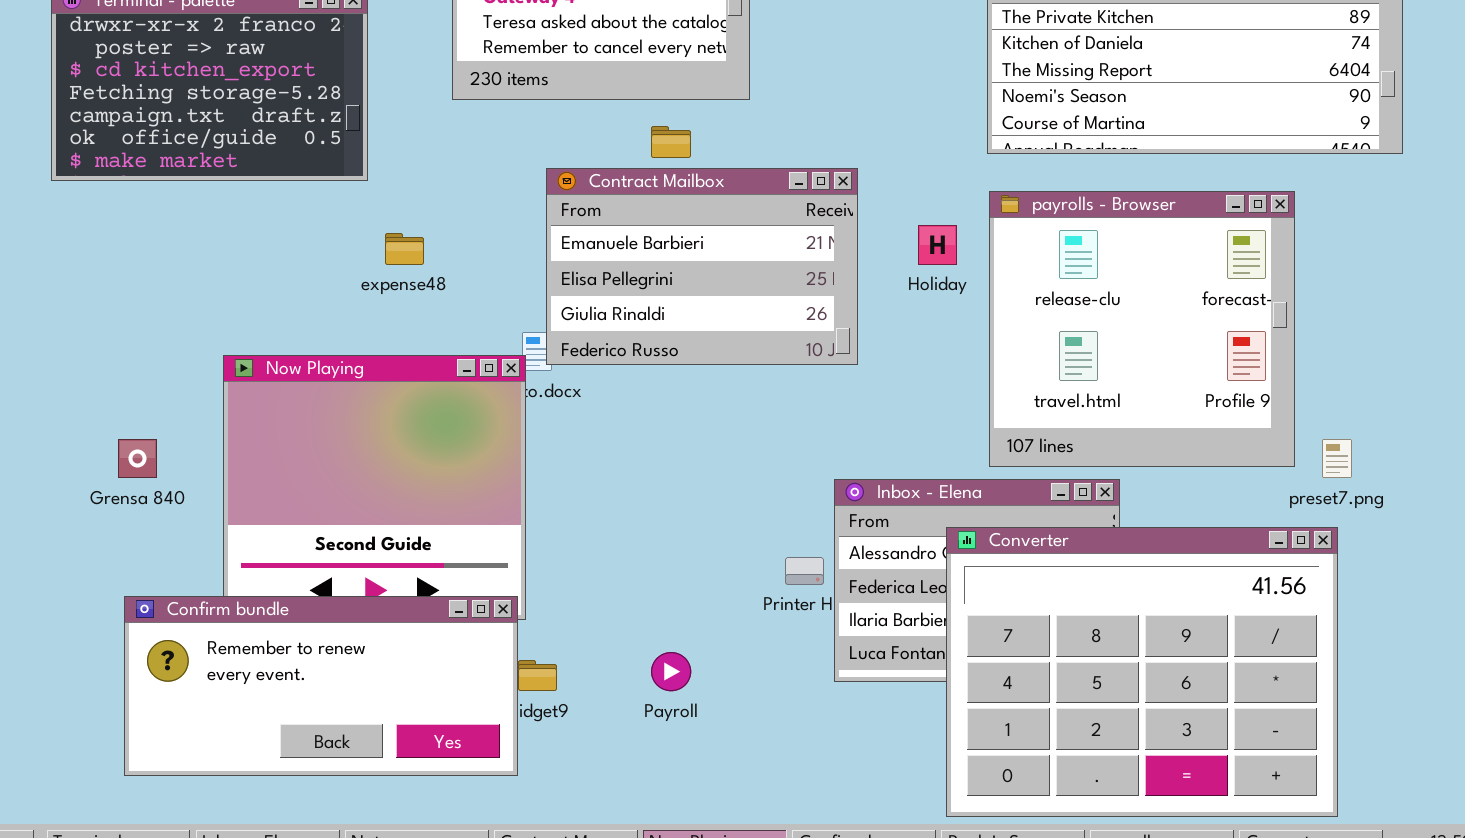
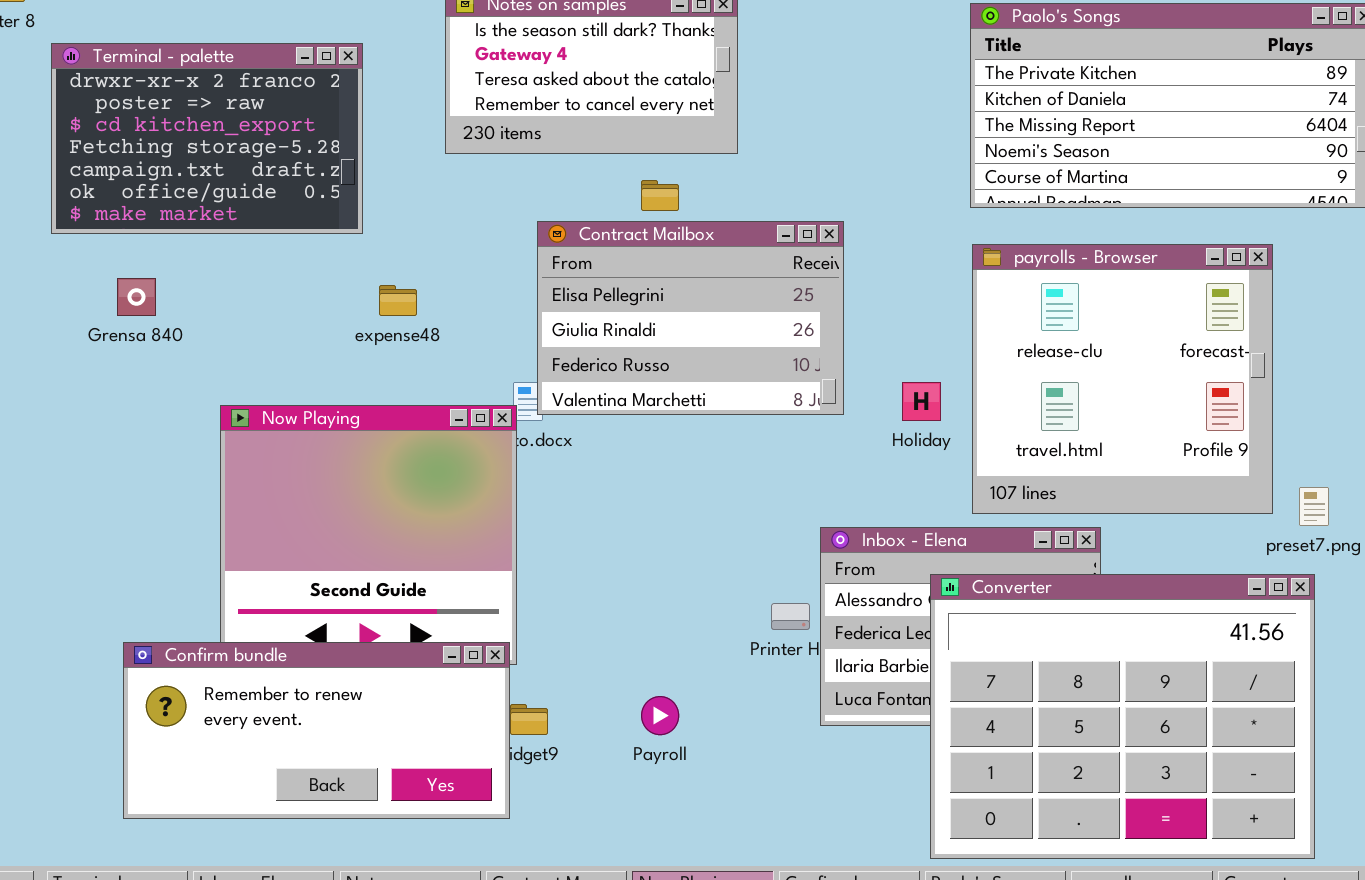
Contract Mailbox: [546,168,858,365] -> [537,221,844,415], scrolled down 1 row
Holiday: [918,225,957,265] -> [902,382,941,421], moved
Grensa 840: [118,439,157,478] -> [117,278,156,316], moved

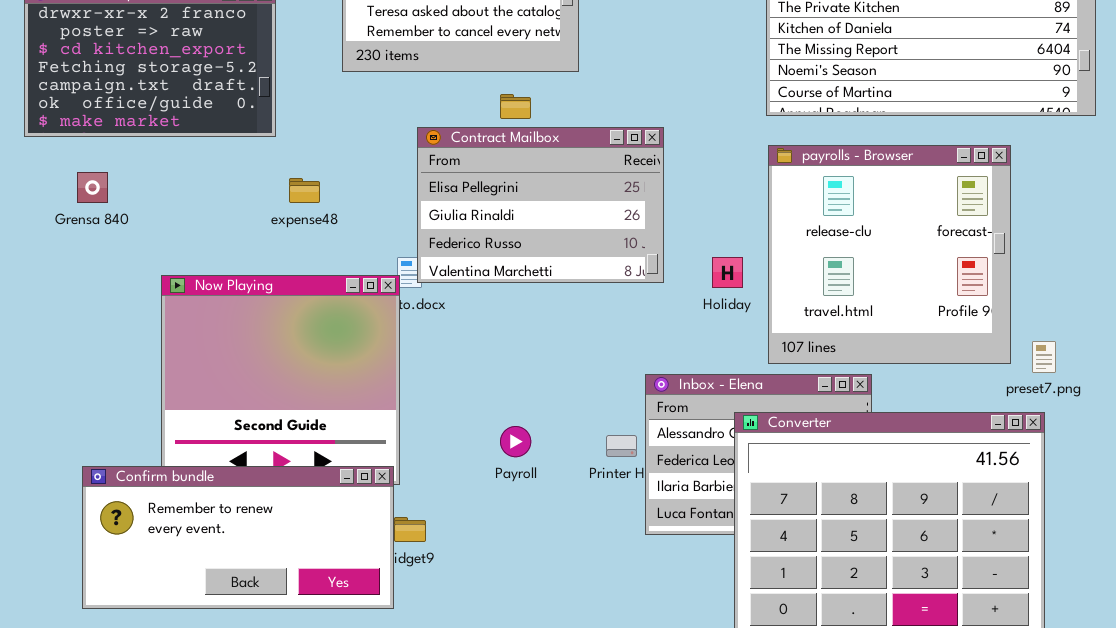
Payroll: [641,696,679,735] -> [500,426,531,457], moved

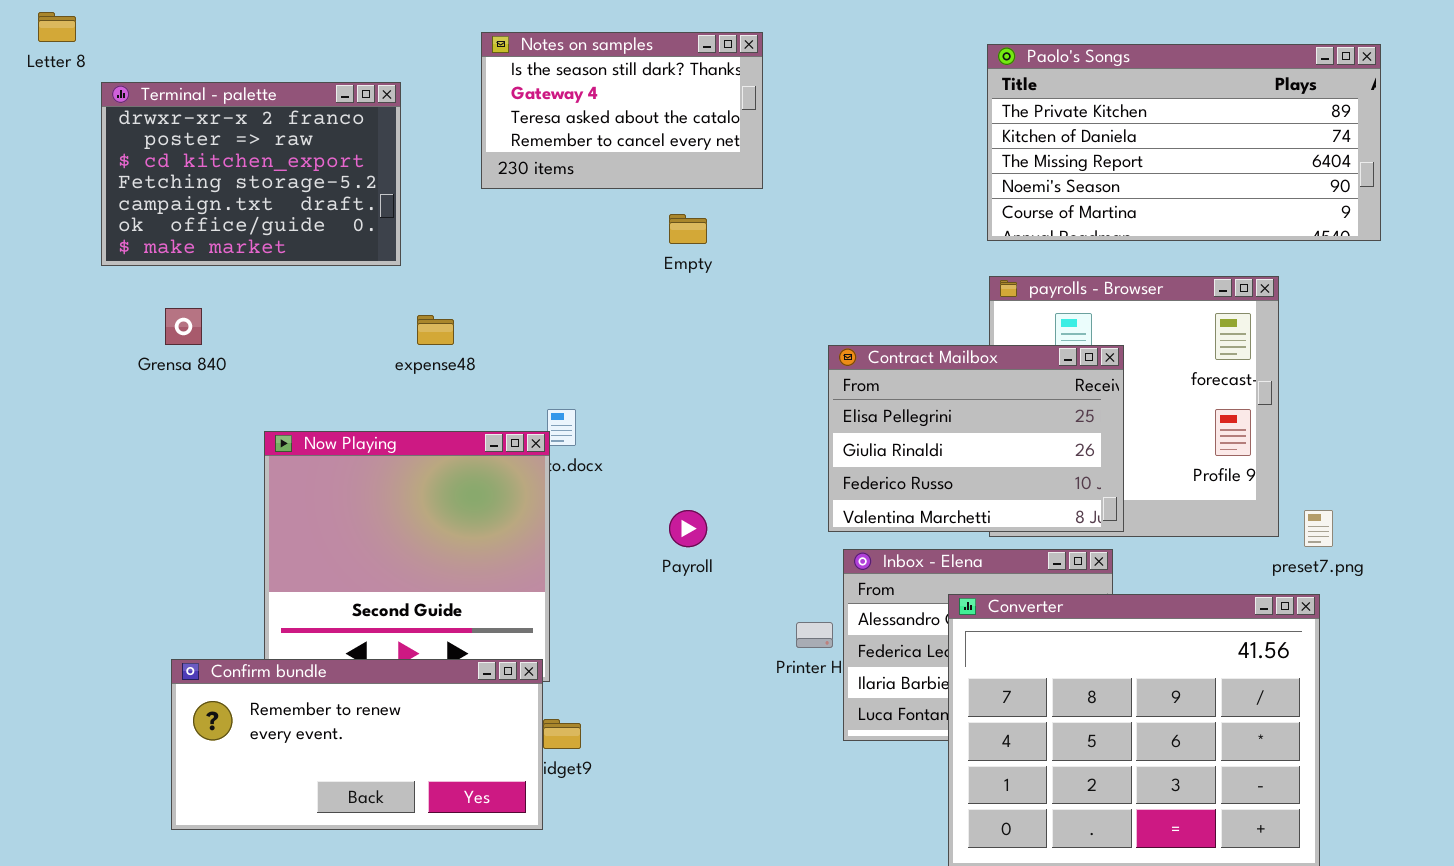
Contract Mailbox: [417,127,664,283] -> [828,345,1124,532], moved
Payroll: [500,426,531,457] -> [669,510,707,547], moved

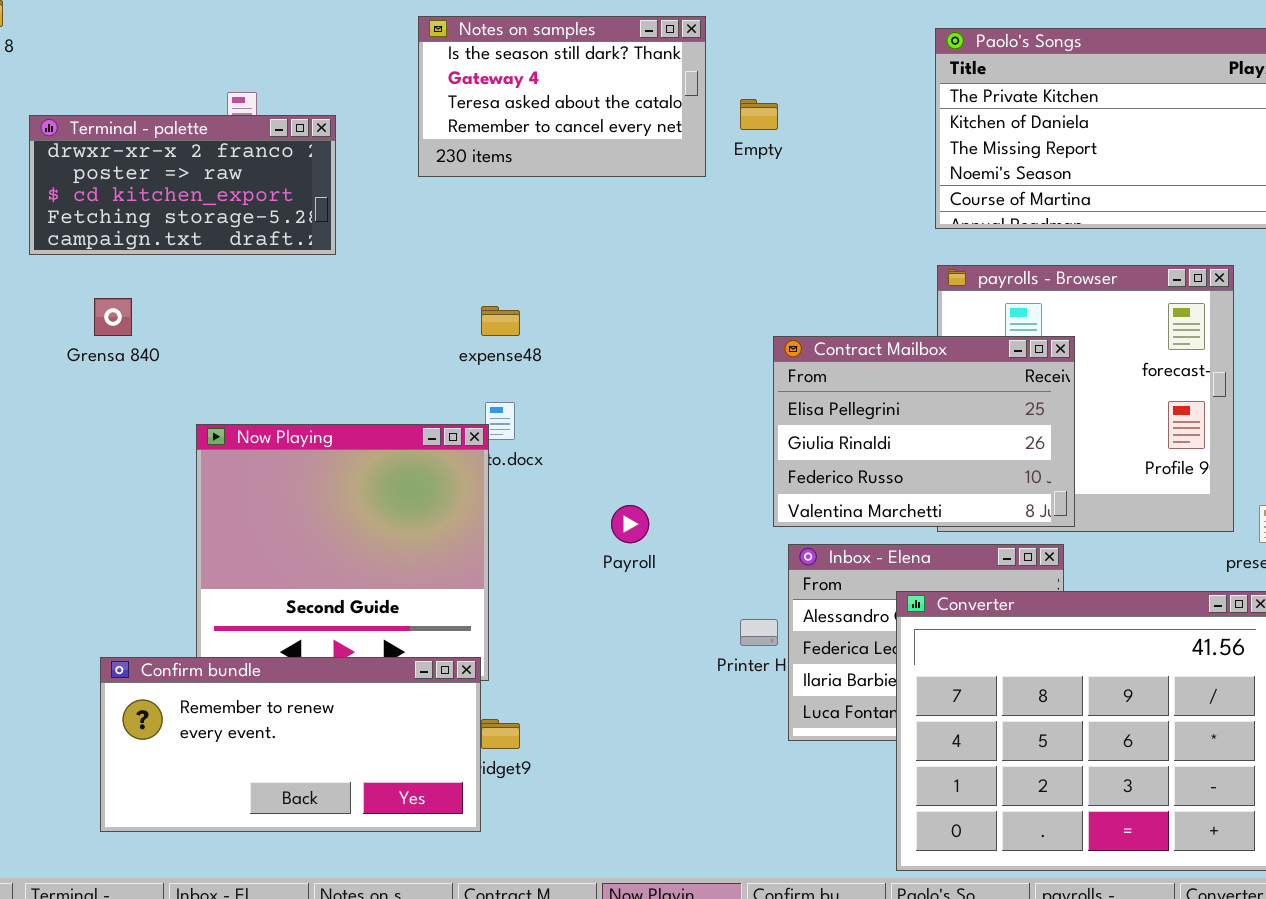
Terminal - palette: [101,82,401,266] -> [29,115,336,255], resized
Empty: [669,214,707,244] -> [740,99,778,130], moved
expense48: [417,315,454,345] -> [481,306,520,336], moved

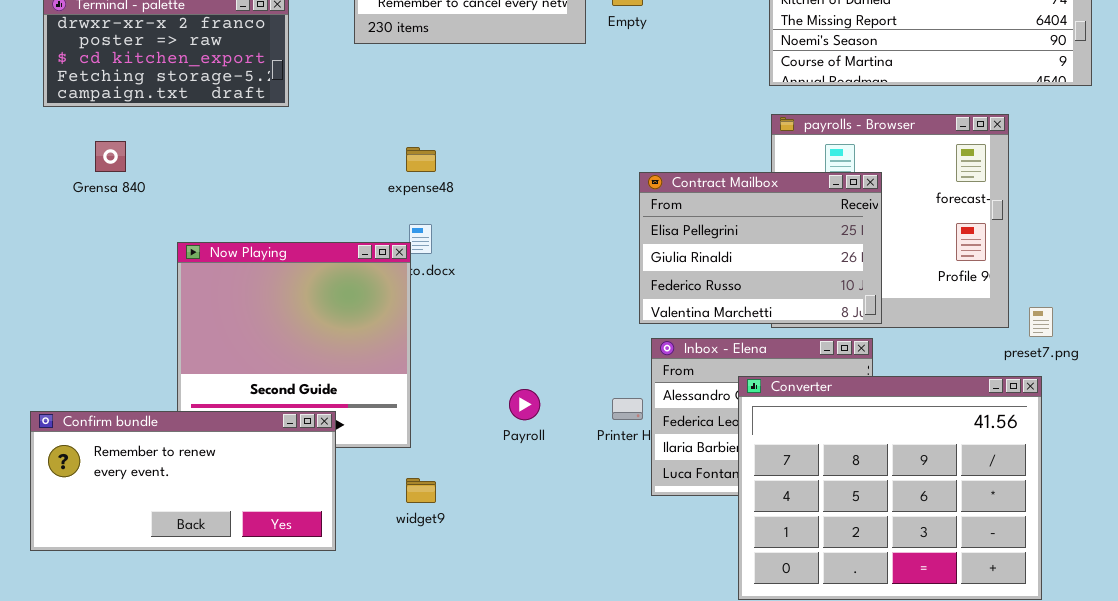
Payroll: [611,505,649,543] -> [509,389,540,420], moved
Confirm bundle: [100,657,481,832] -> [30,411,336,551], moved

